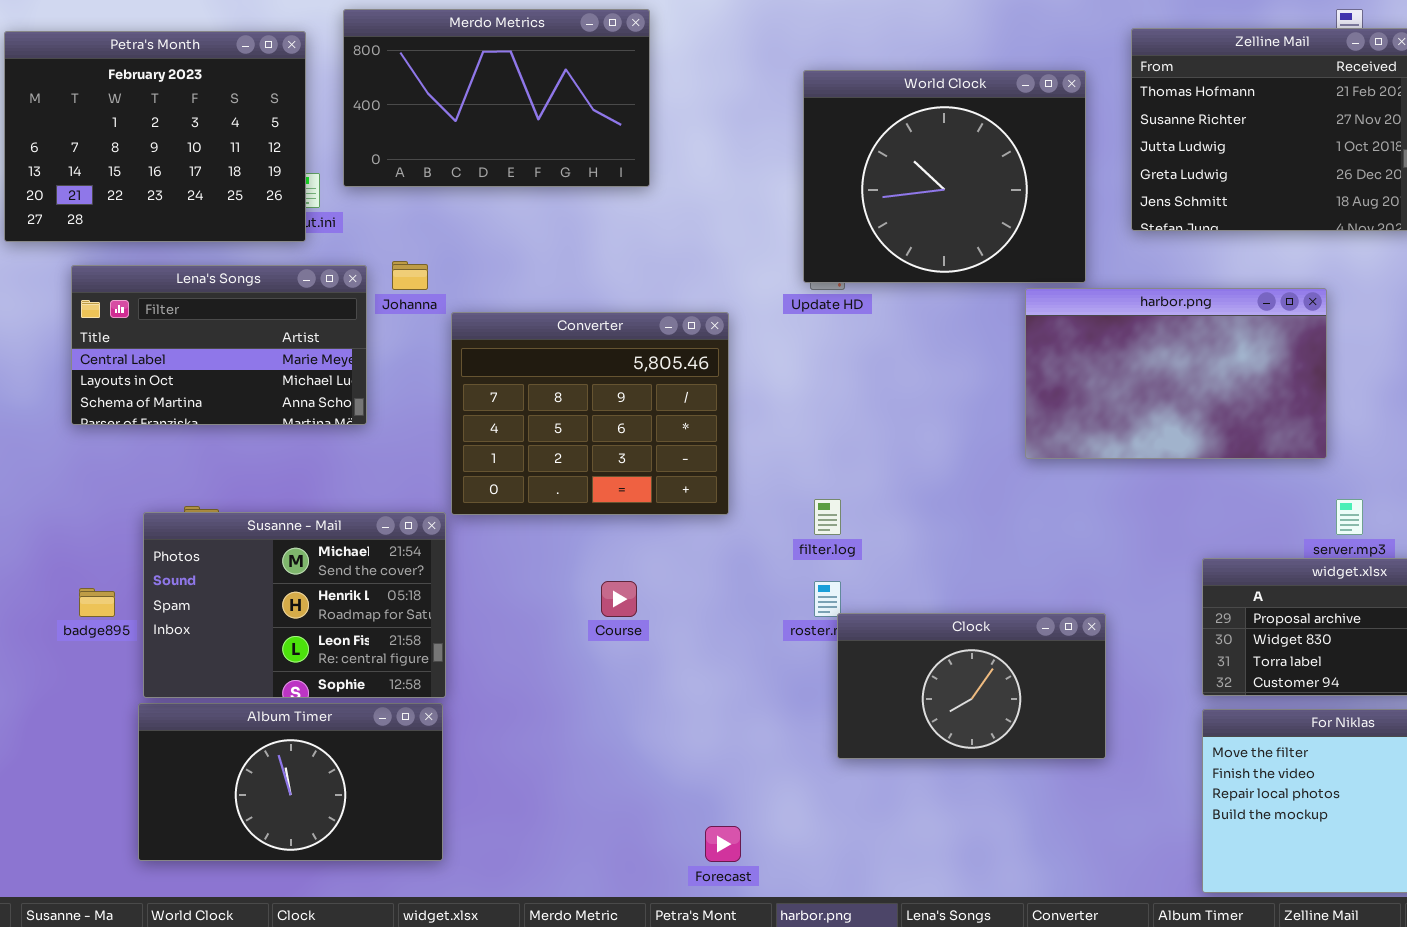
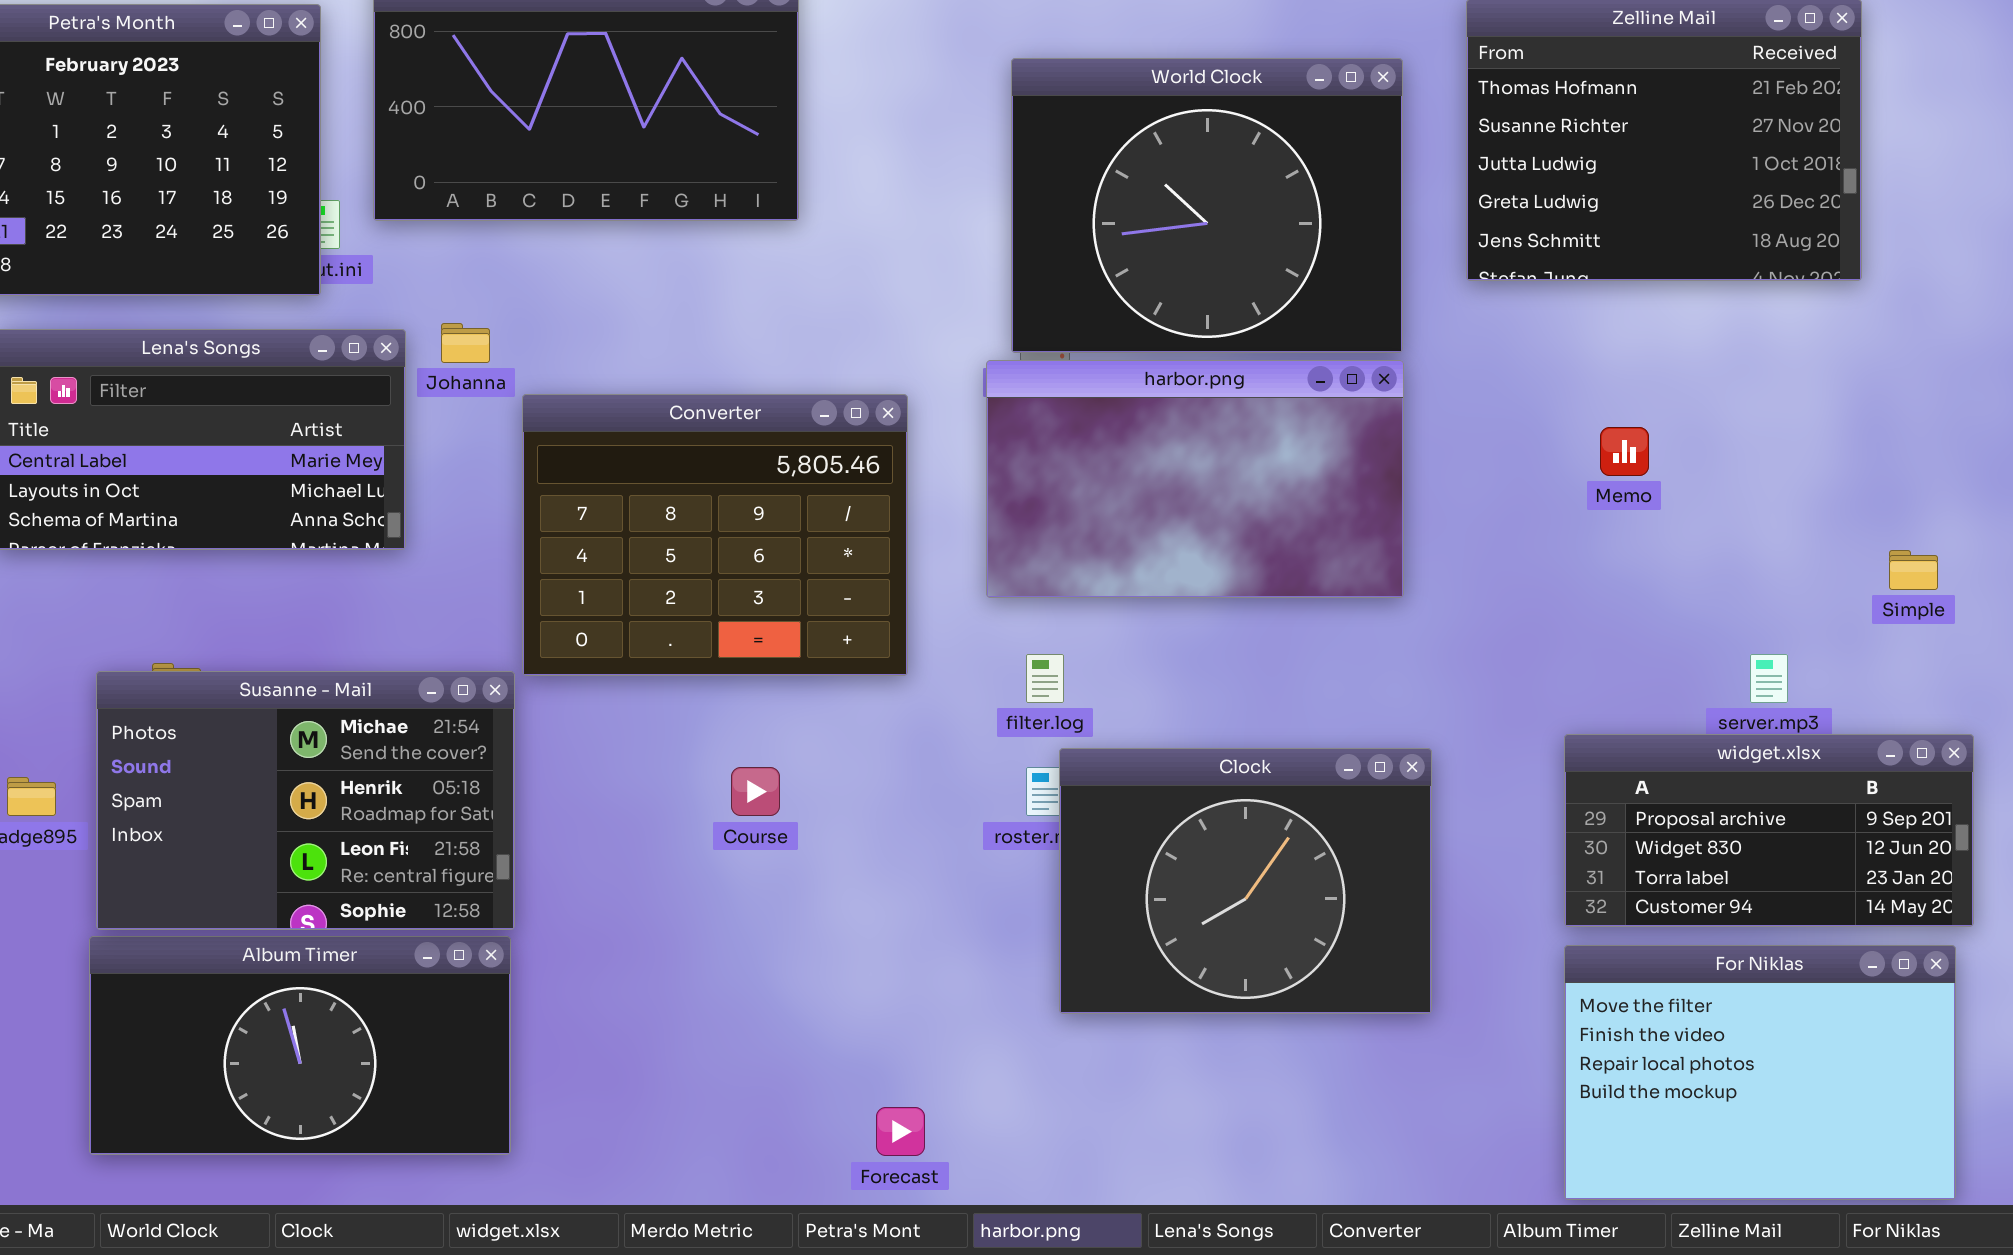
harbor.png: [1025,288,1327,459] -> [986,360,1404,598], moved
Clock: [837,613,1106,759] -> [1059,748,1432,1014], resized

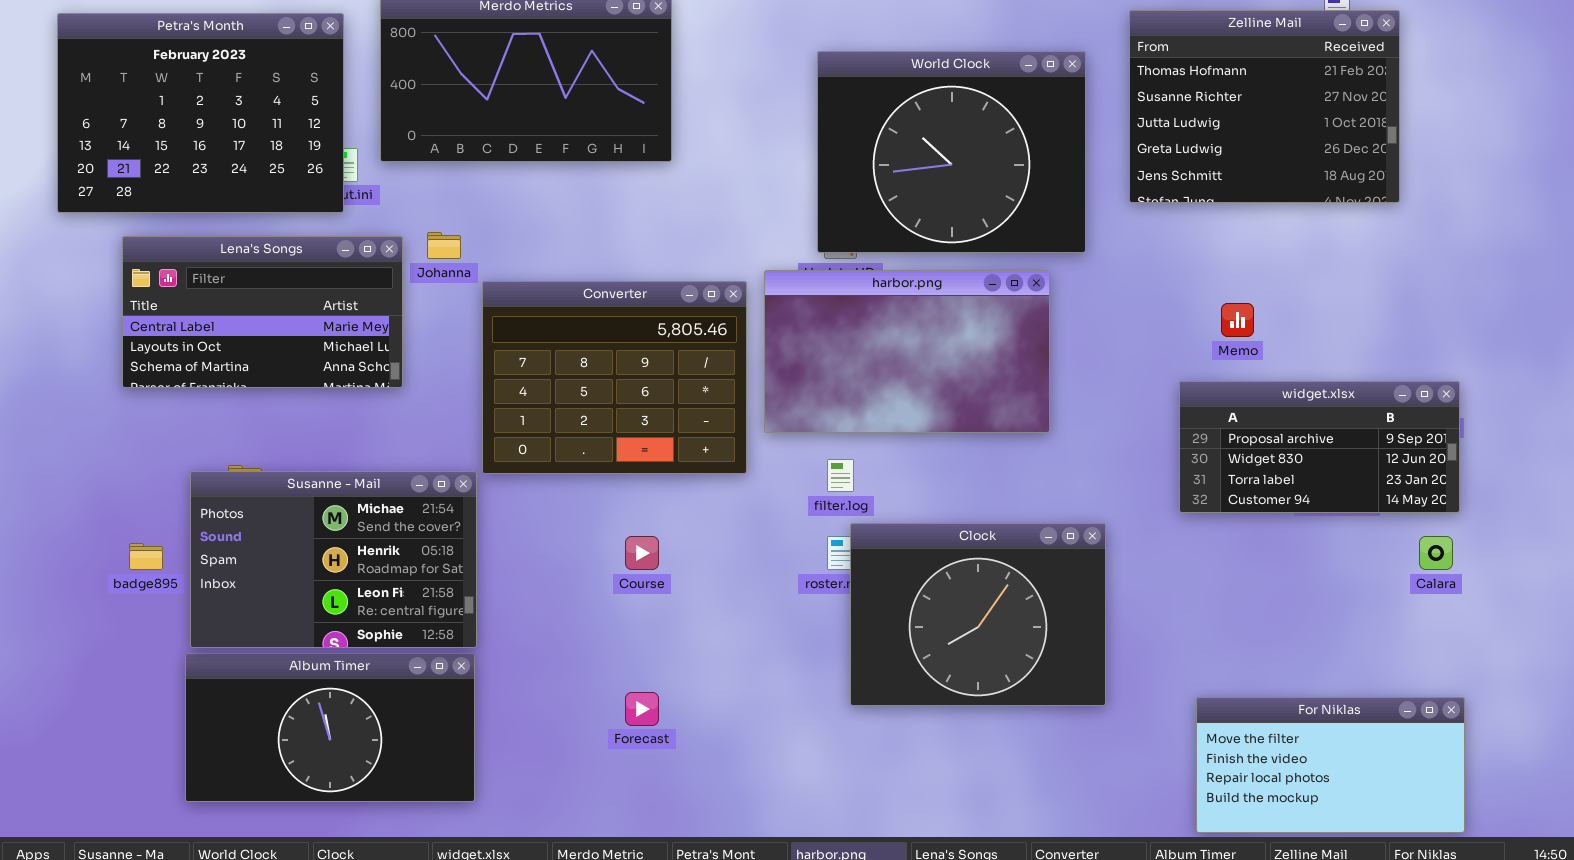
harbor.png: [986,360,1404,598] -> [764,270,1050,433], moved
widget.xlsx: [1564,734,1974,927] -> [1179,381,1460,513], moved
For Niklas: [1564,945,1956,1200] -> [1196,697,1465,833], resized
Forecast: [876,1107,925,1156] -> [625,692,659,726], moved

